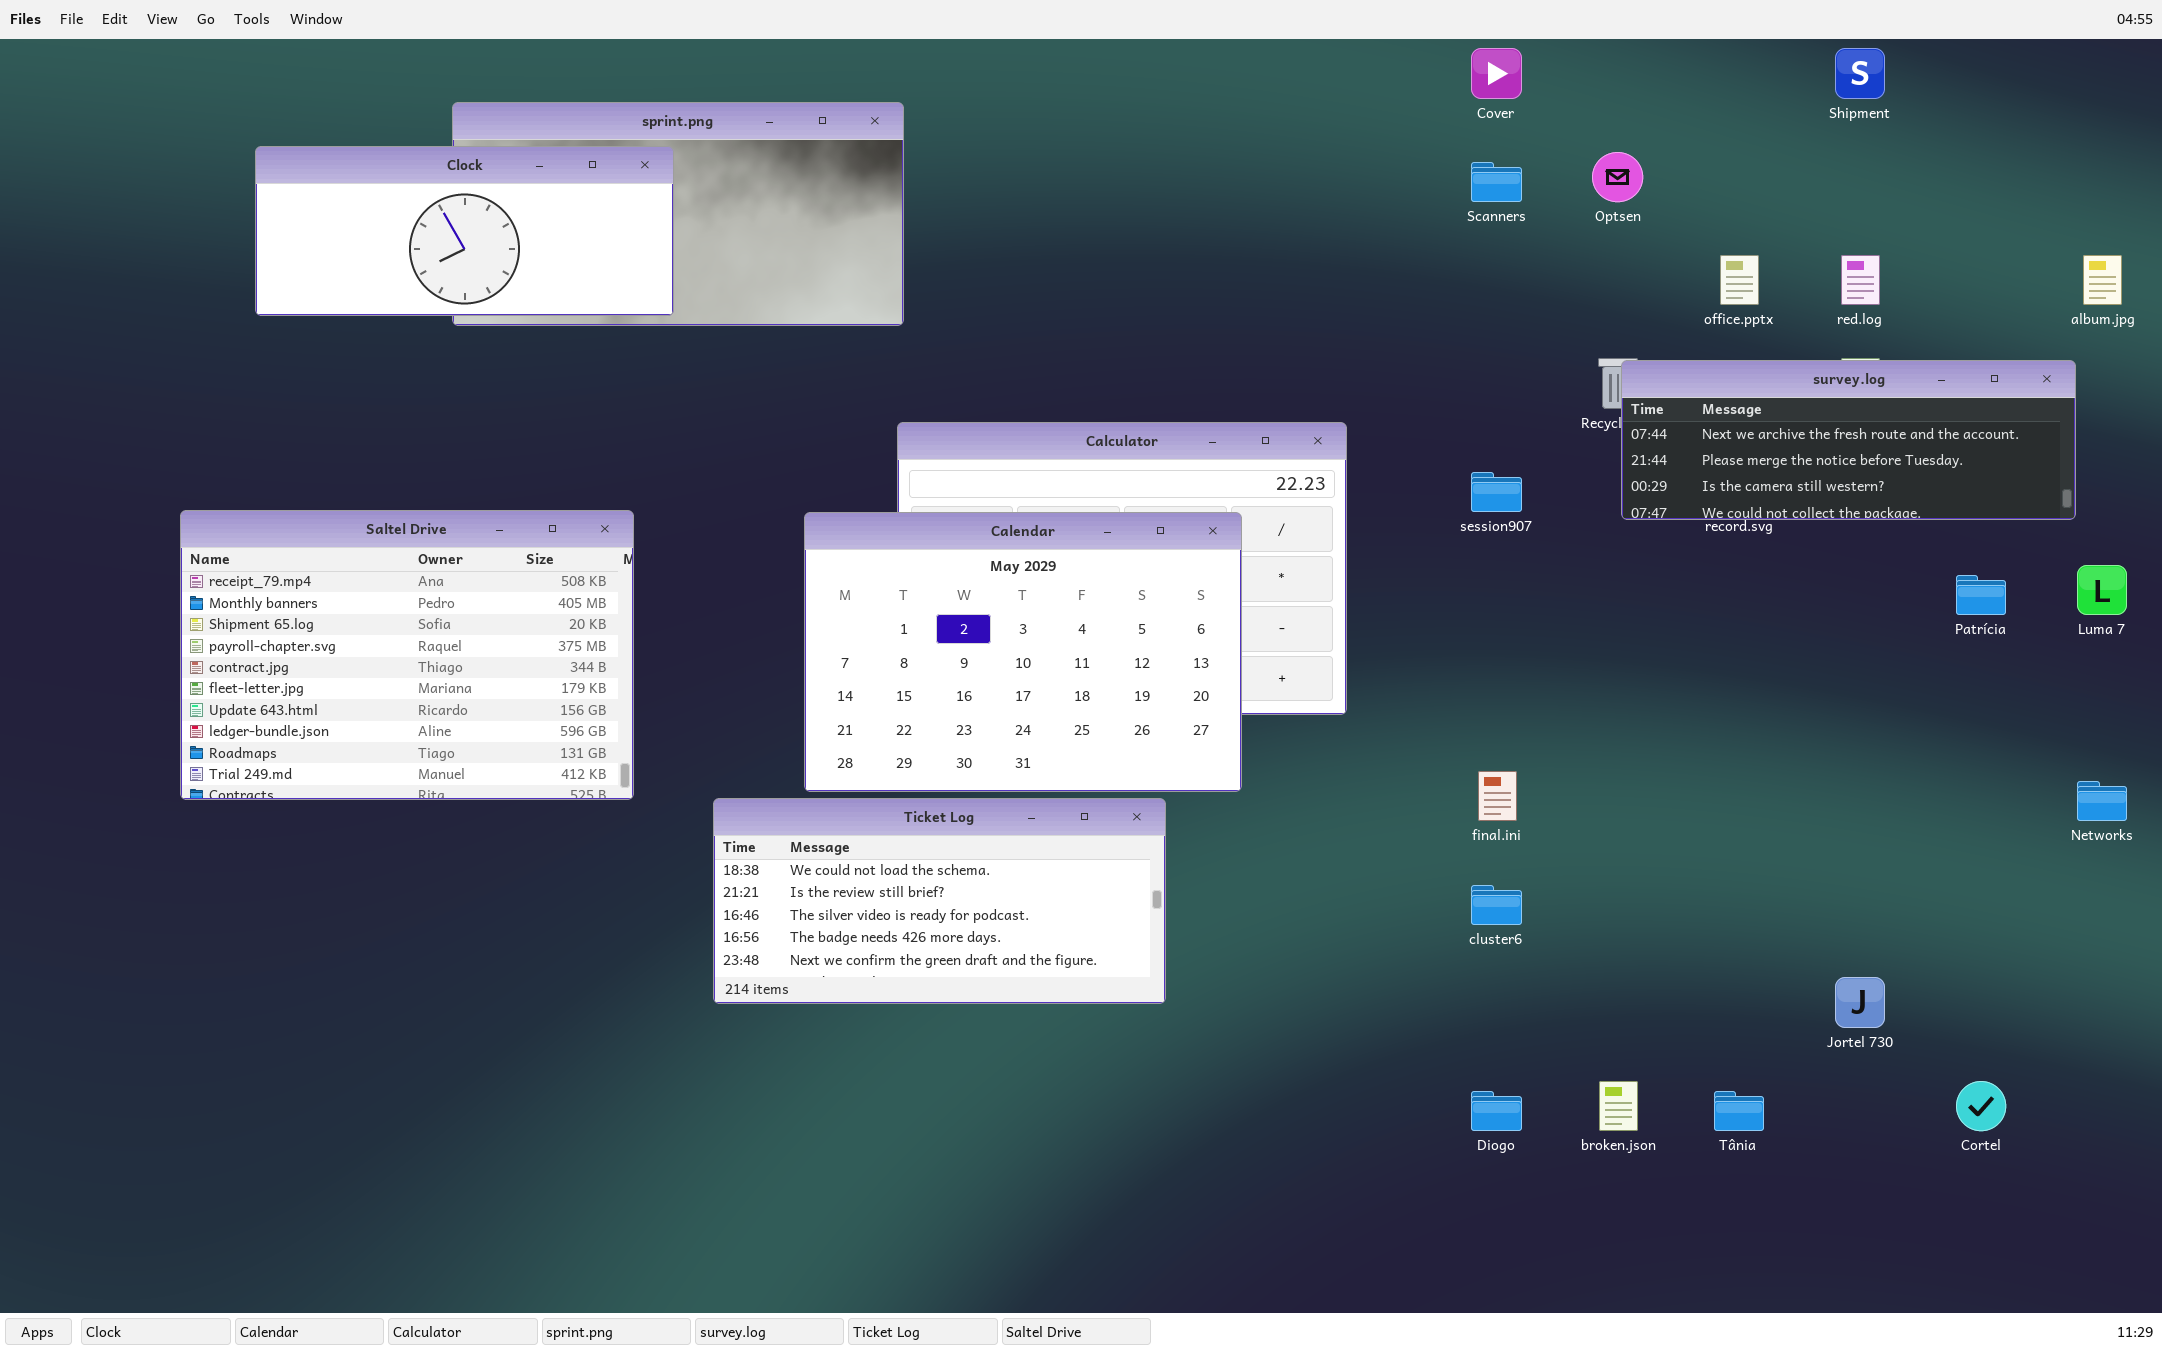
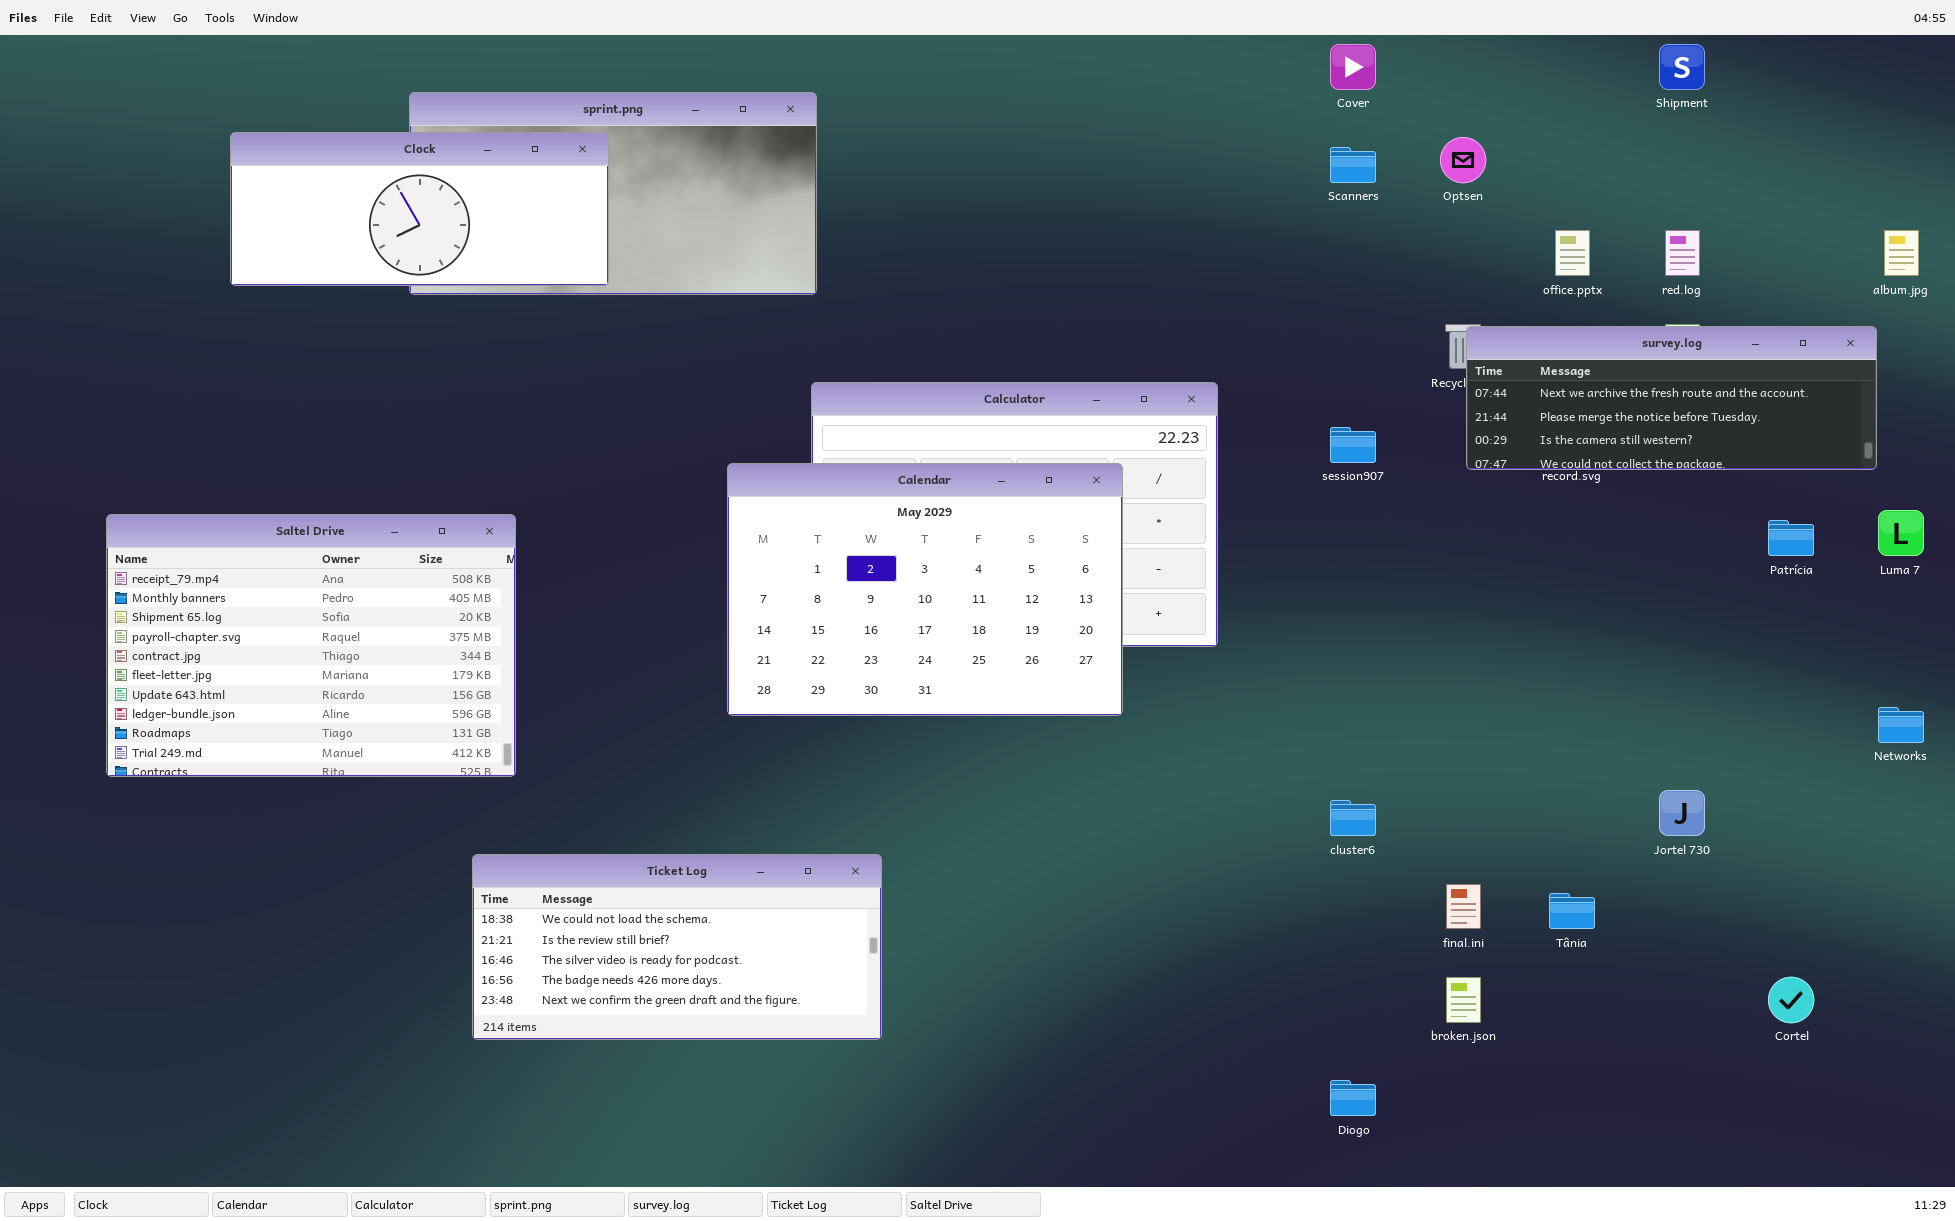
Saltel Drive: [180,510,634,800] -> [106,514,516,777], moved
final.ini: [1478,771,1517,821] -> [1446,884,1481,929], moved
Ticket Log: [713,798,1166,1004] -> [472,854,882,1040], moved
Jortel 730: [1835,977,1885,1028] -> [1659,790,1705,836], moved
Diogo: [1471,1091,1522,1131] -> [1330,1080,1376,1116], moved
Tânia: [1714,1091,1764,1131] -> [1549,893,1595,929], moved

